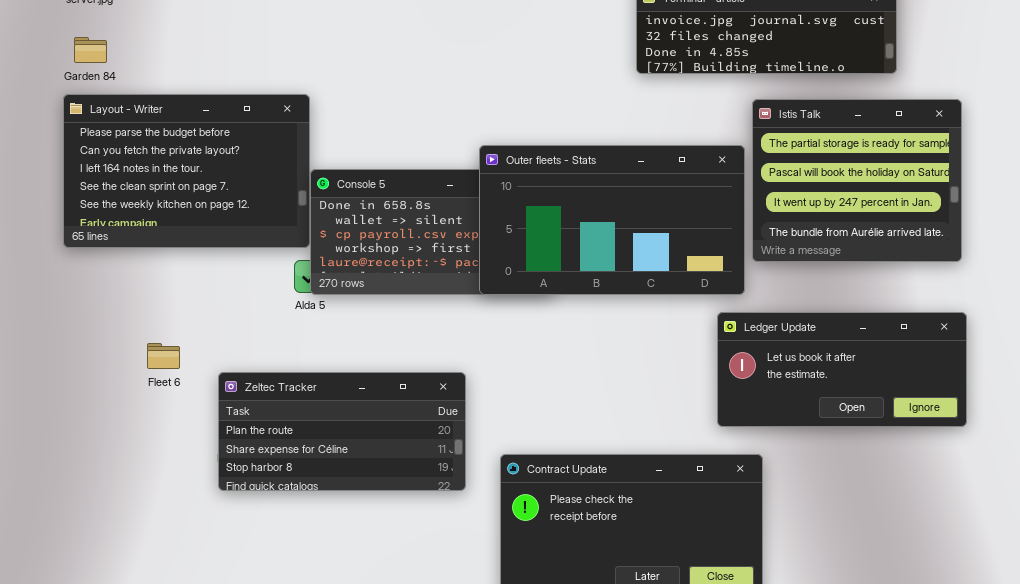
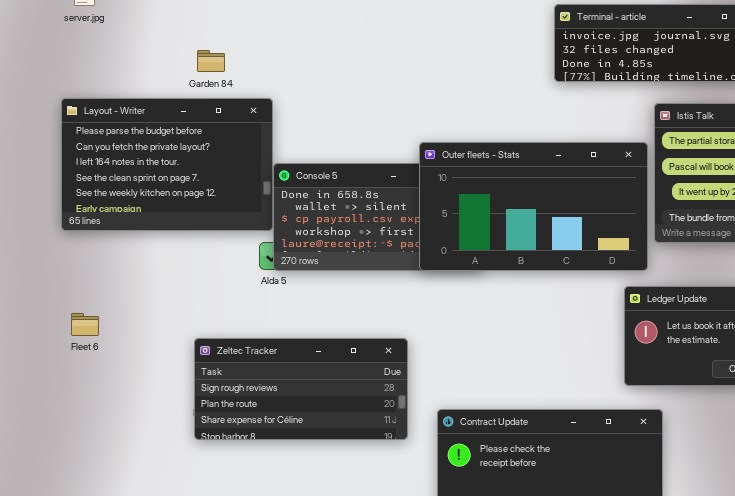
Garden 84: [74,37,107,63] -> [197,50,225,72], moved
Fleet 6: [147,343,180,369] -> [71,313,99,336], moved
Zeltec Tracker: [218,372,466,491] -> [194,338,408,440], scrolled up 1 row

